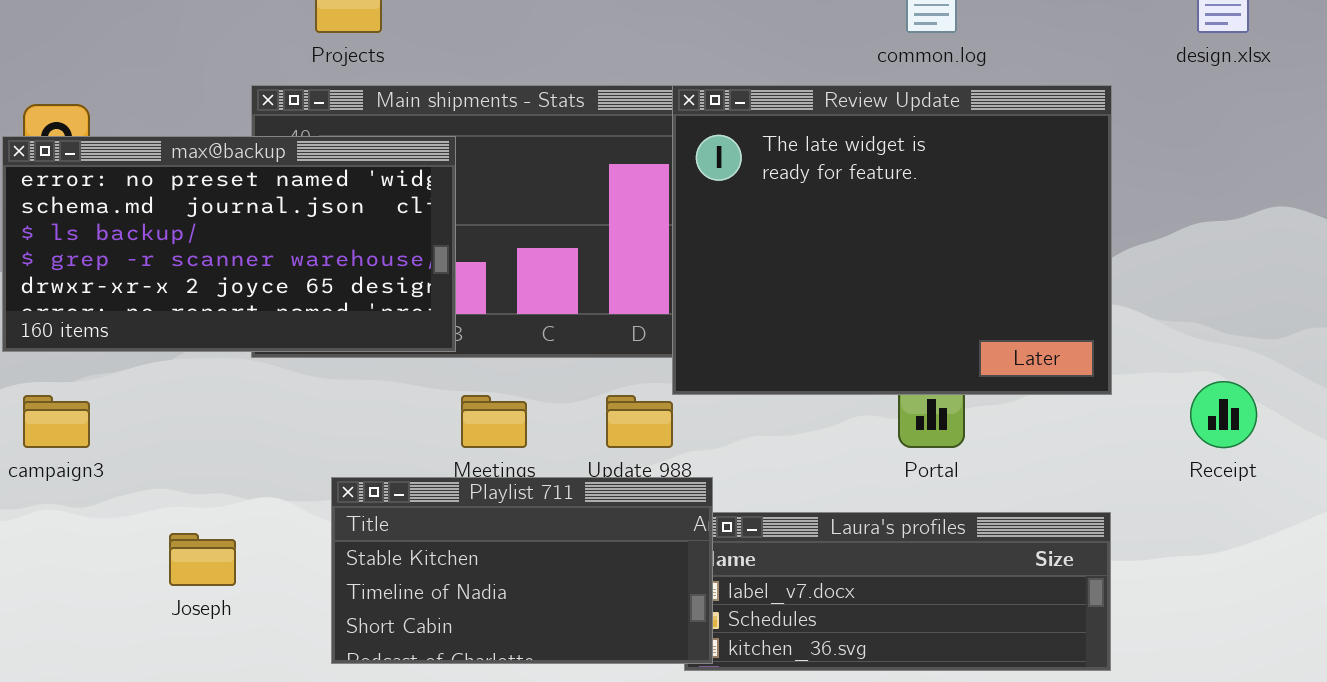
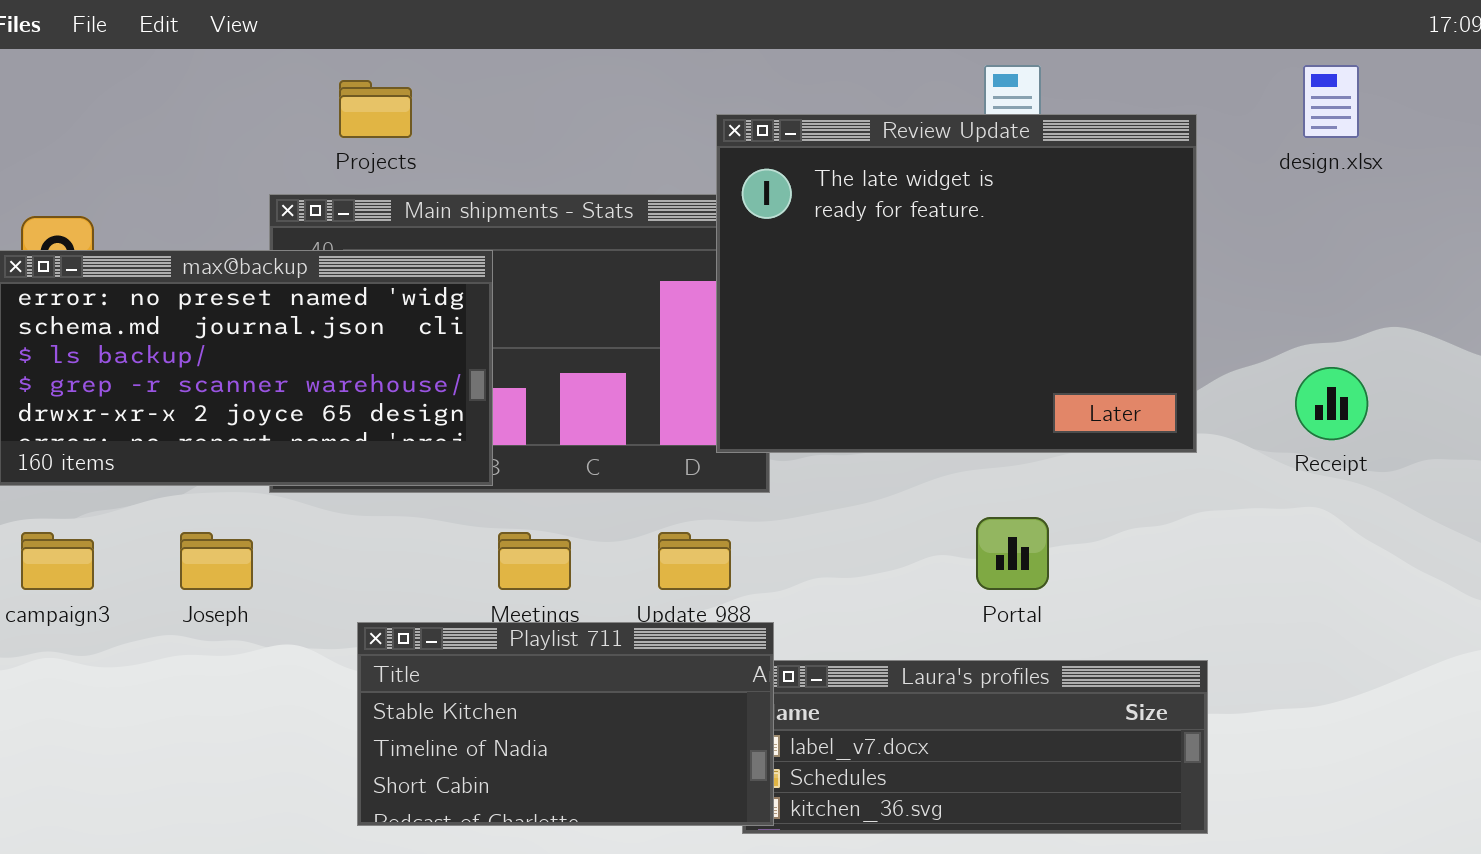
Review Update: [672,85,1112,395] -> [716,114,1197,453], moved
Receipt: [1190,381,1257,448] -> [1295,367,1368,440], moved
Joseph: [169,533,236,586] -> [180,532,253,590], moved

